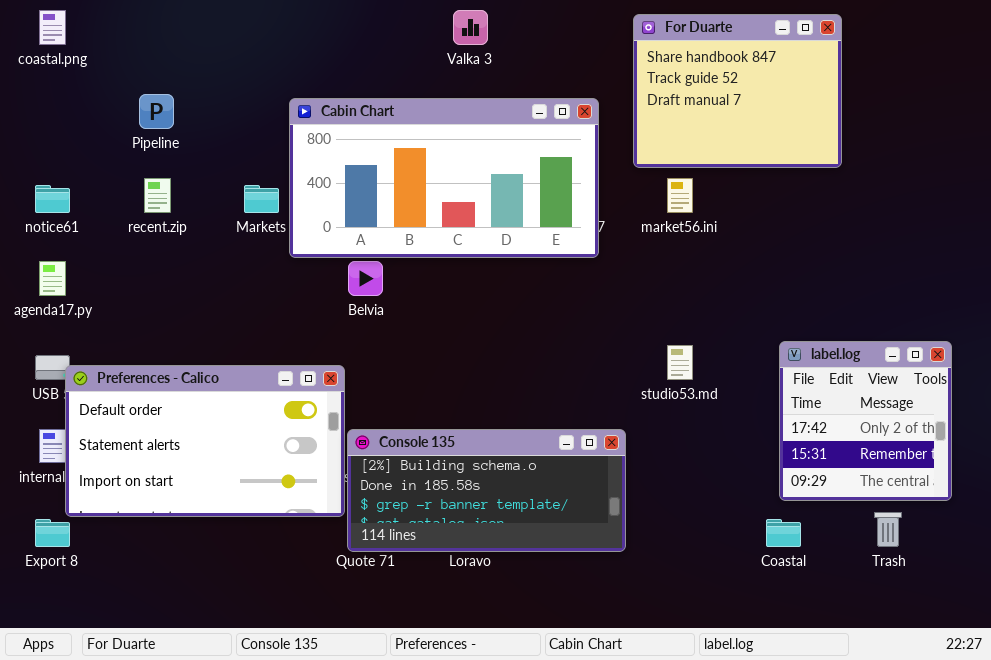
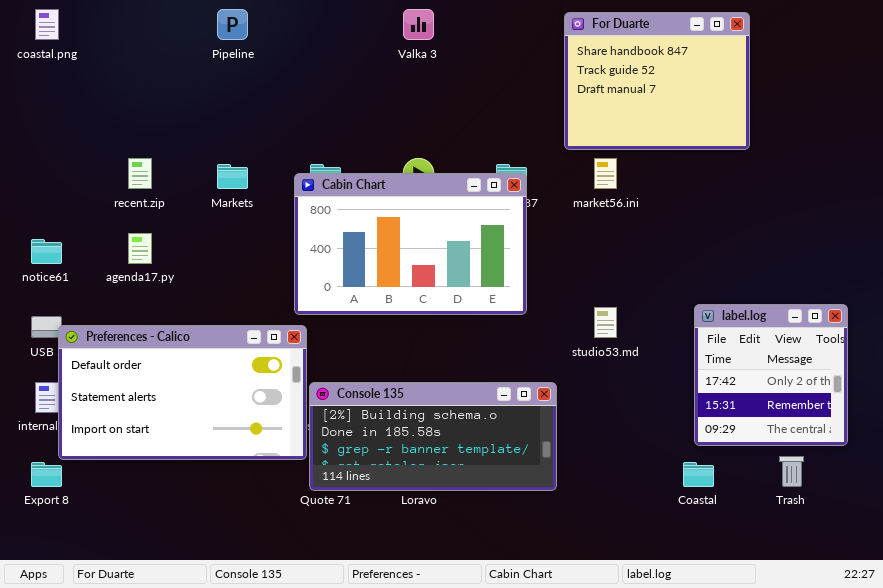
Pipeline: [139,94,174,129] -> [217,9,248,40], moved
Cabin Chart: [289,98,599,258] -> [294,173,527,315], moved, resized
notice61: [35,185,70,213] -> [31,239,62,264], moved
agenda17.py: [39,261,66,296] -> [128,233,152,264], moved

